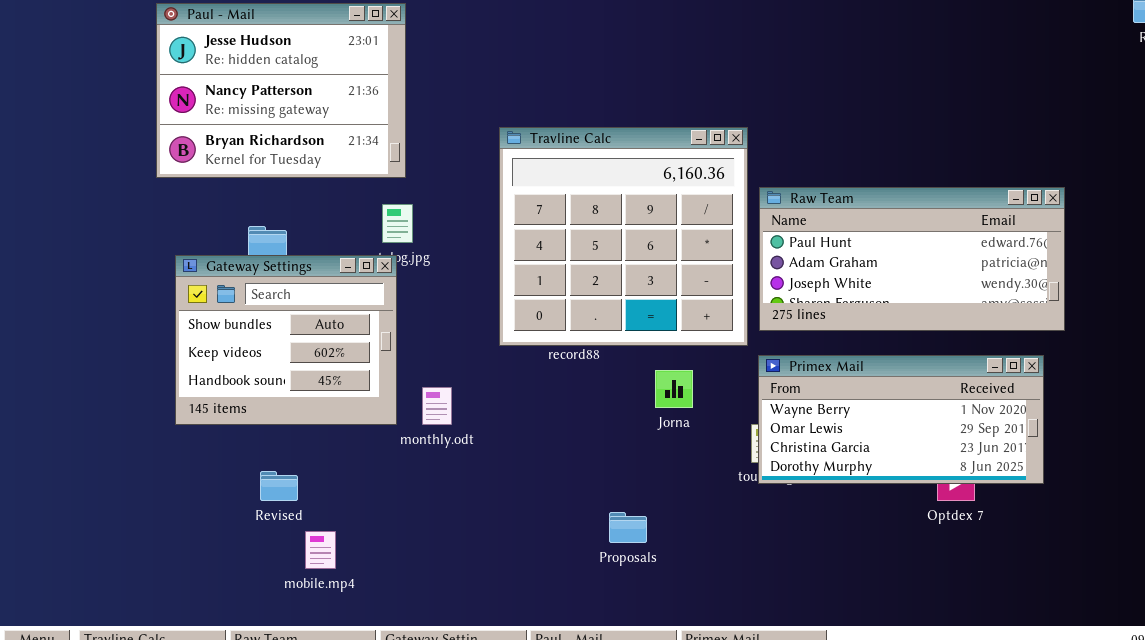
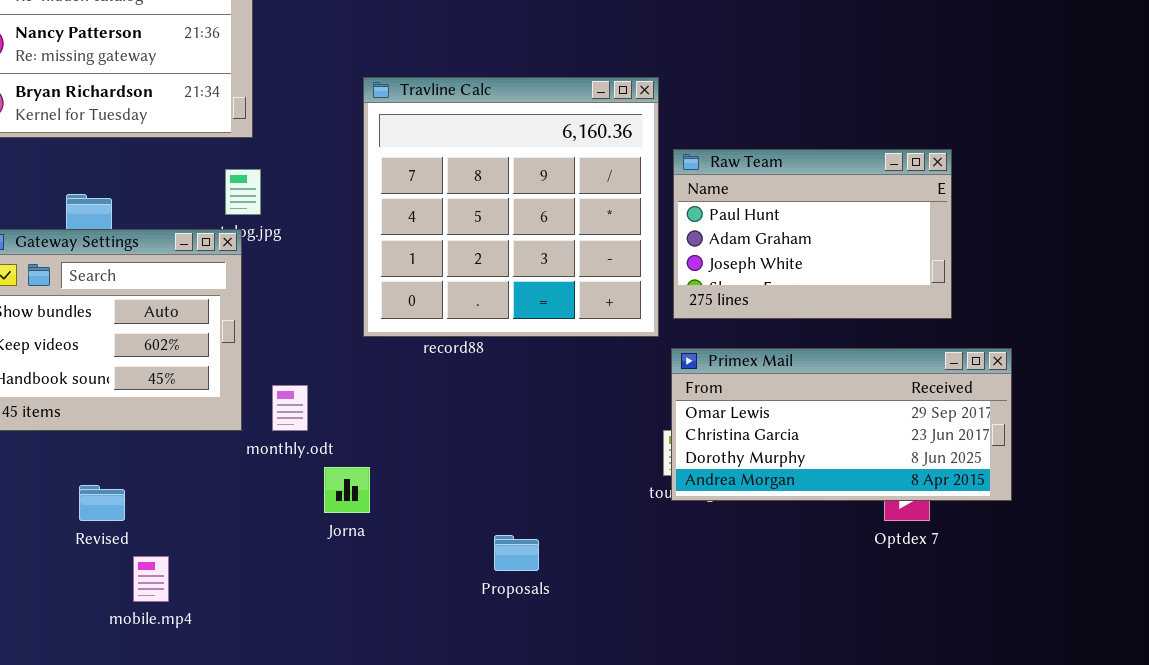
Raw Team: [759,187,1065,331] -> [673,149,952,319], resized
Primex Mail: [758,355,1044,484] -> [671,348,1012,501], scrolled down 1 row
Jorna: [655,370,693,408] -> [324,467,370,513], moved

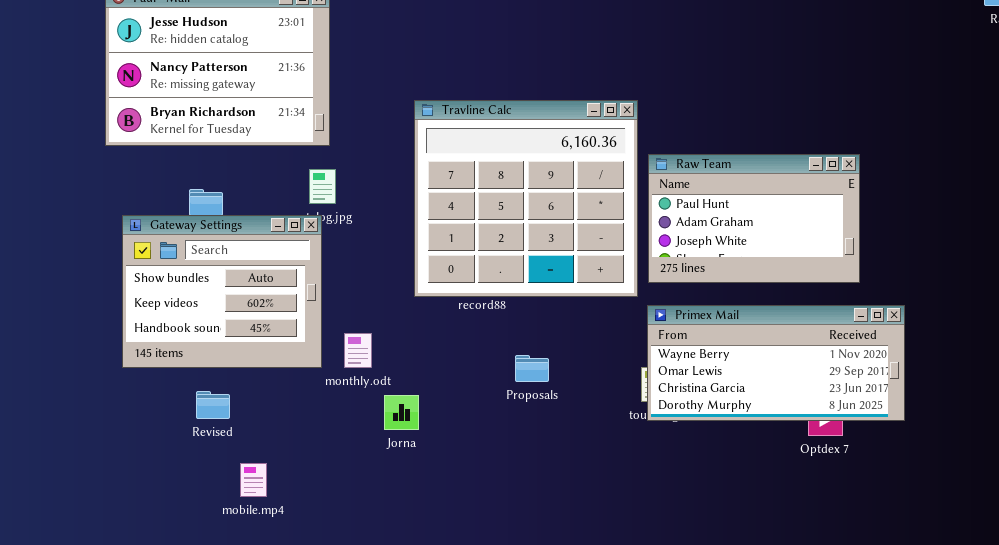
Primex Mail: [671,348,1012,501] -> [647,305,905,421], scrolled up 1 row
Revised: [79,485,125,521] -> [196,391,230,419], moved
Proposals: [494,535,539,571] -> [515,355,549,382], moved

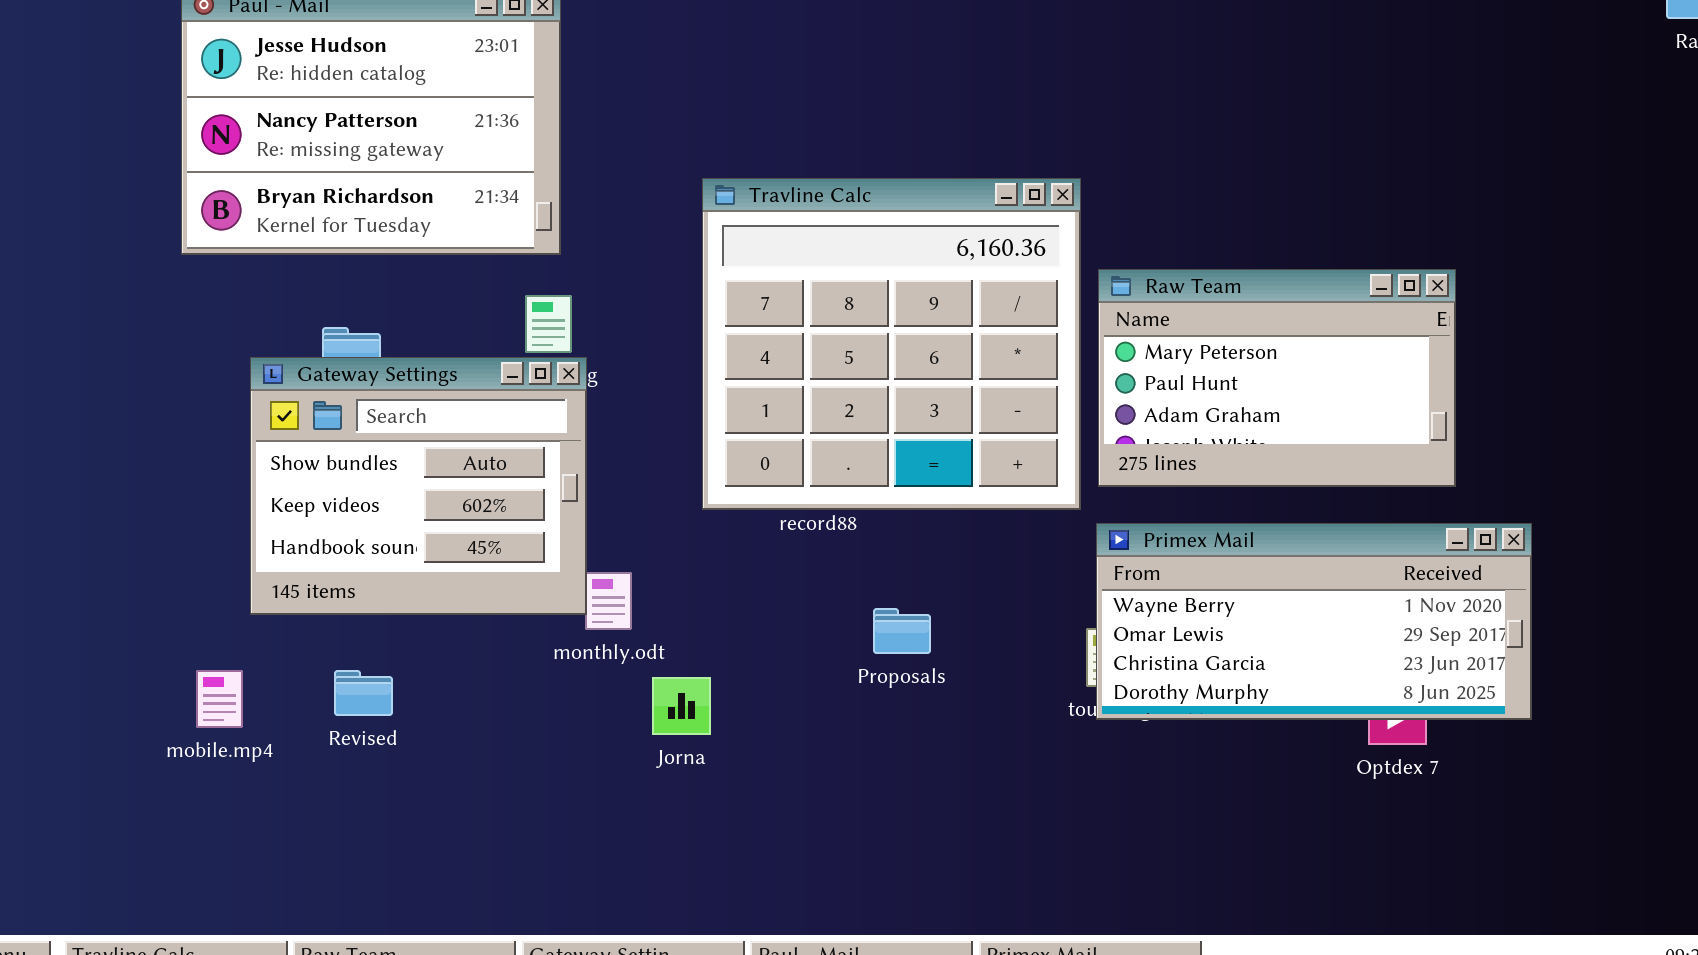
Raw Team: [648,154,860,283] -> [1098,269,1456,487], scrolled up 1 row
Gateway Settings: [122,215,322,368] -> [250,357,587,615], moved
mobile.mp4: [240,463,267,497] -> [196,670,243,728], moved

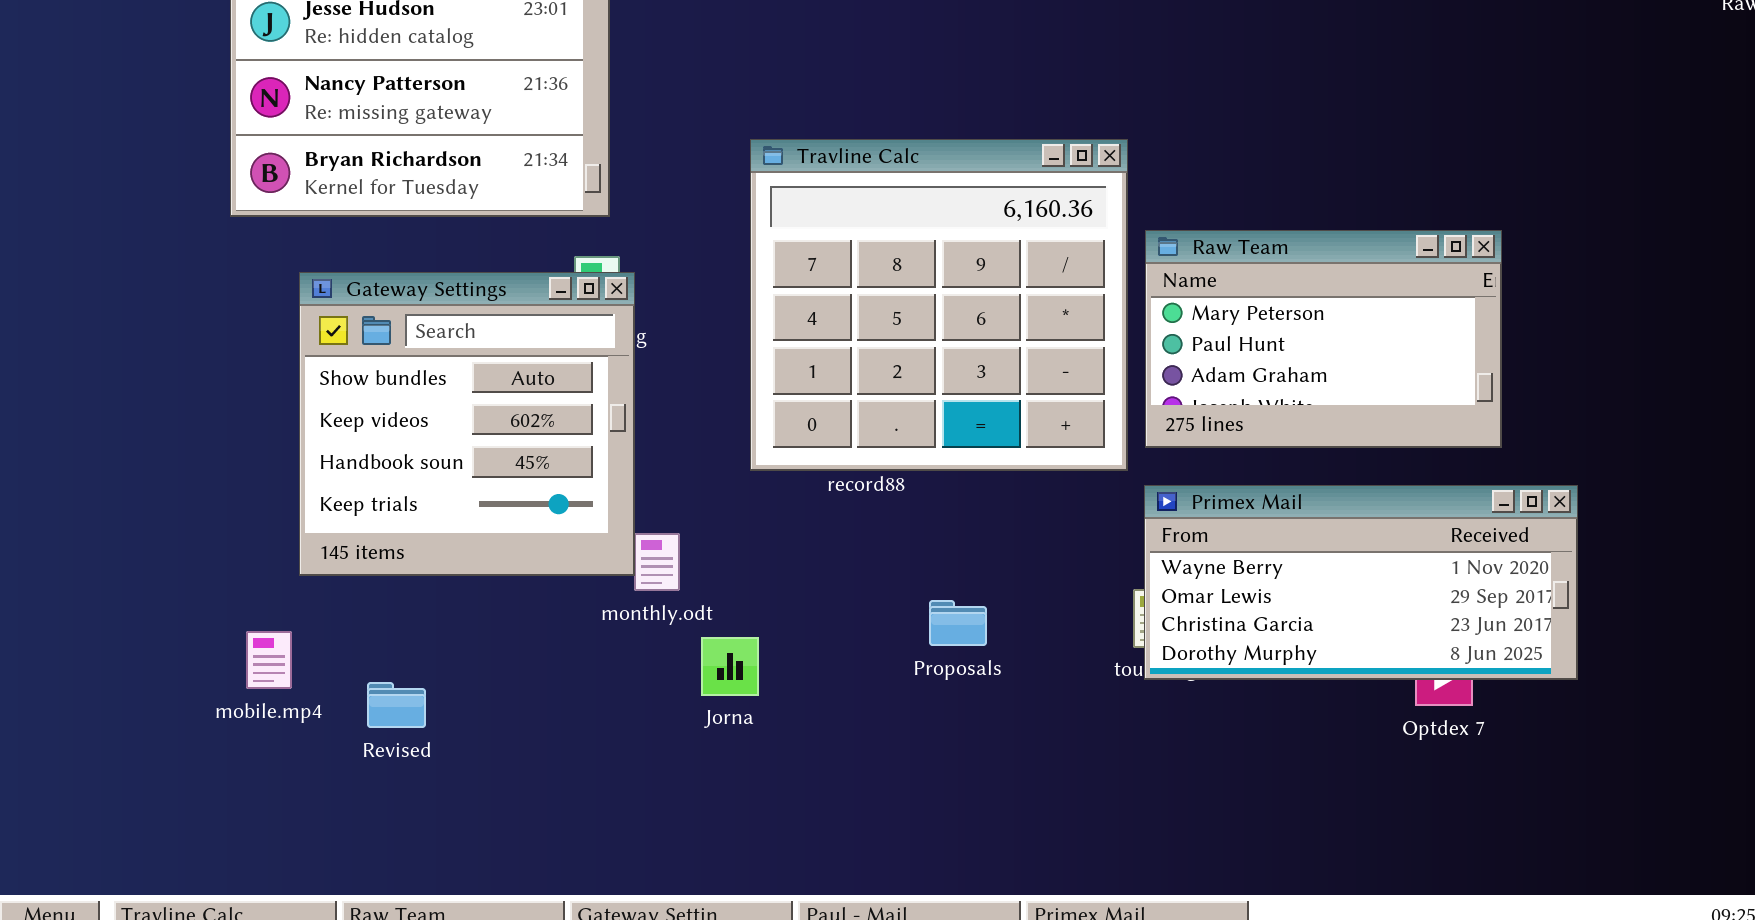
Gateway Settings: [250,357,587,615] -> [299,272,635,576], resized
Proposals: [873,608,931,654] -> [929,600,987,646], moved
Revised: [334,670,393,716] -> [367,682,426,728], moved

